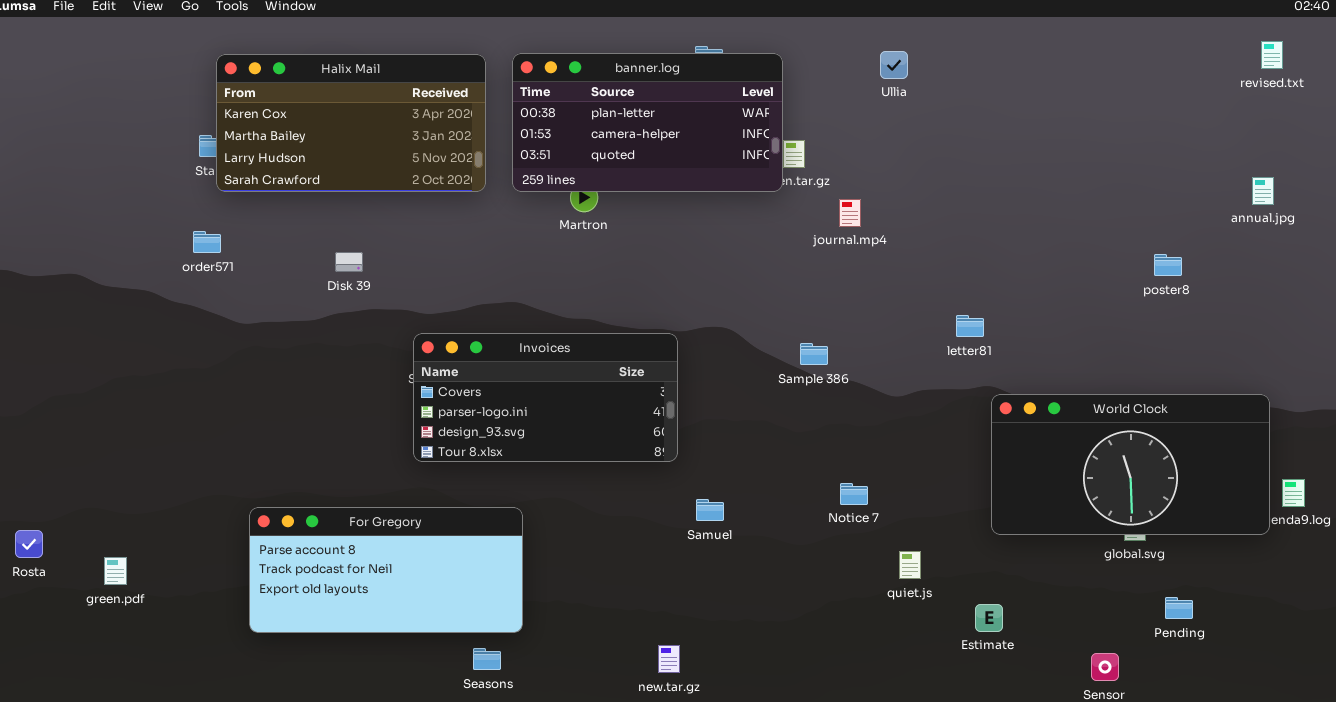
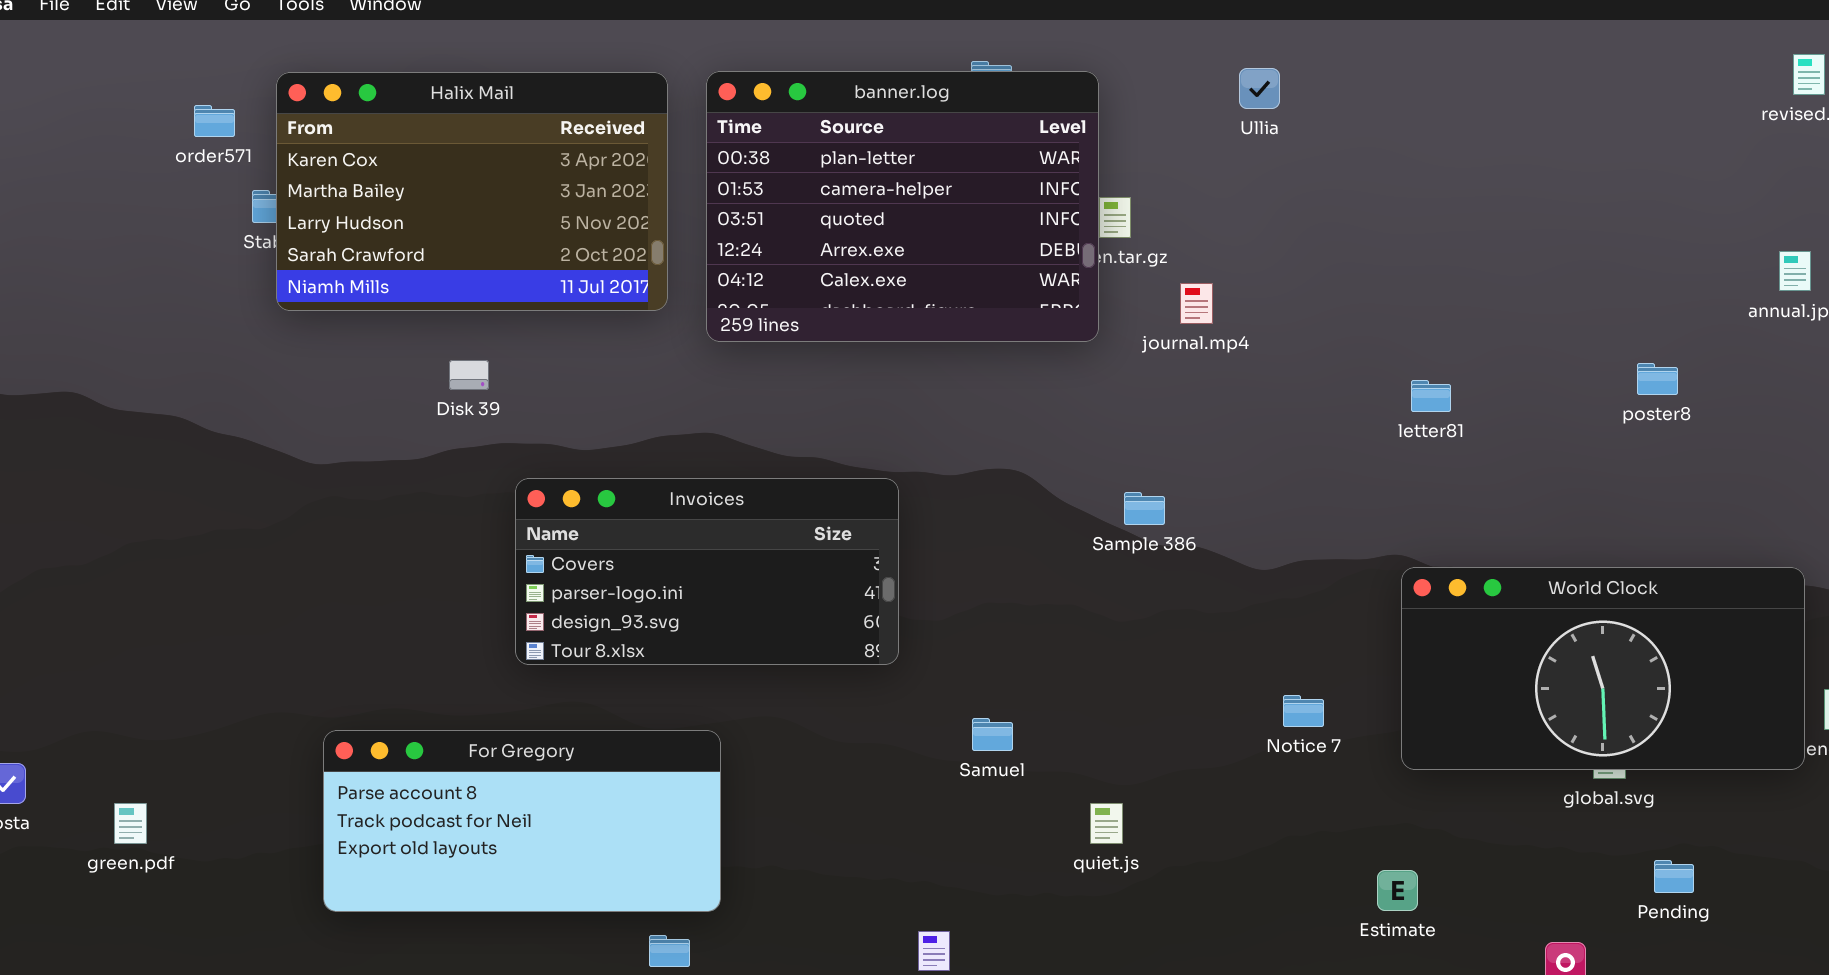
banner.log: [512,53,783,192] -> [706,71,1099,342], resized
Halix Mail: [216,54,486,192] -> [276,72,668,311], resized
order571: [193,231,221,253] -> [194,105,235,137], moved
letter81: [956,315,984,337] -> [1411,380,1451,412], moved
Invoices: [413,333,678,462] -> [515,478,899,665], moved
Notice 7: [840,483,868,505] -> [1283,695,1324,727], moved
quiet.js: [899,551,921,579] -> [1090,803,1123,844], moved

